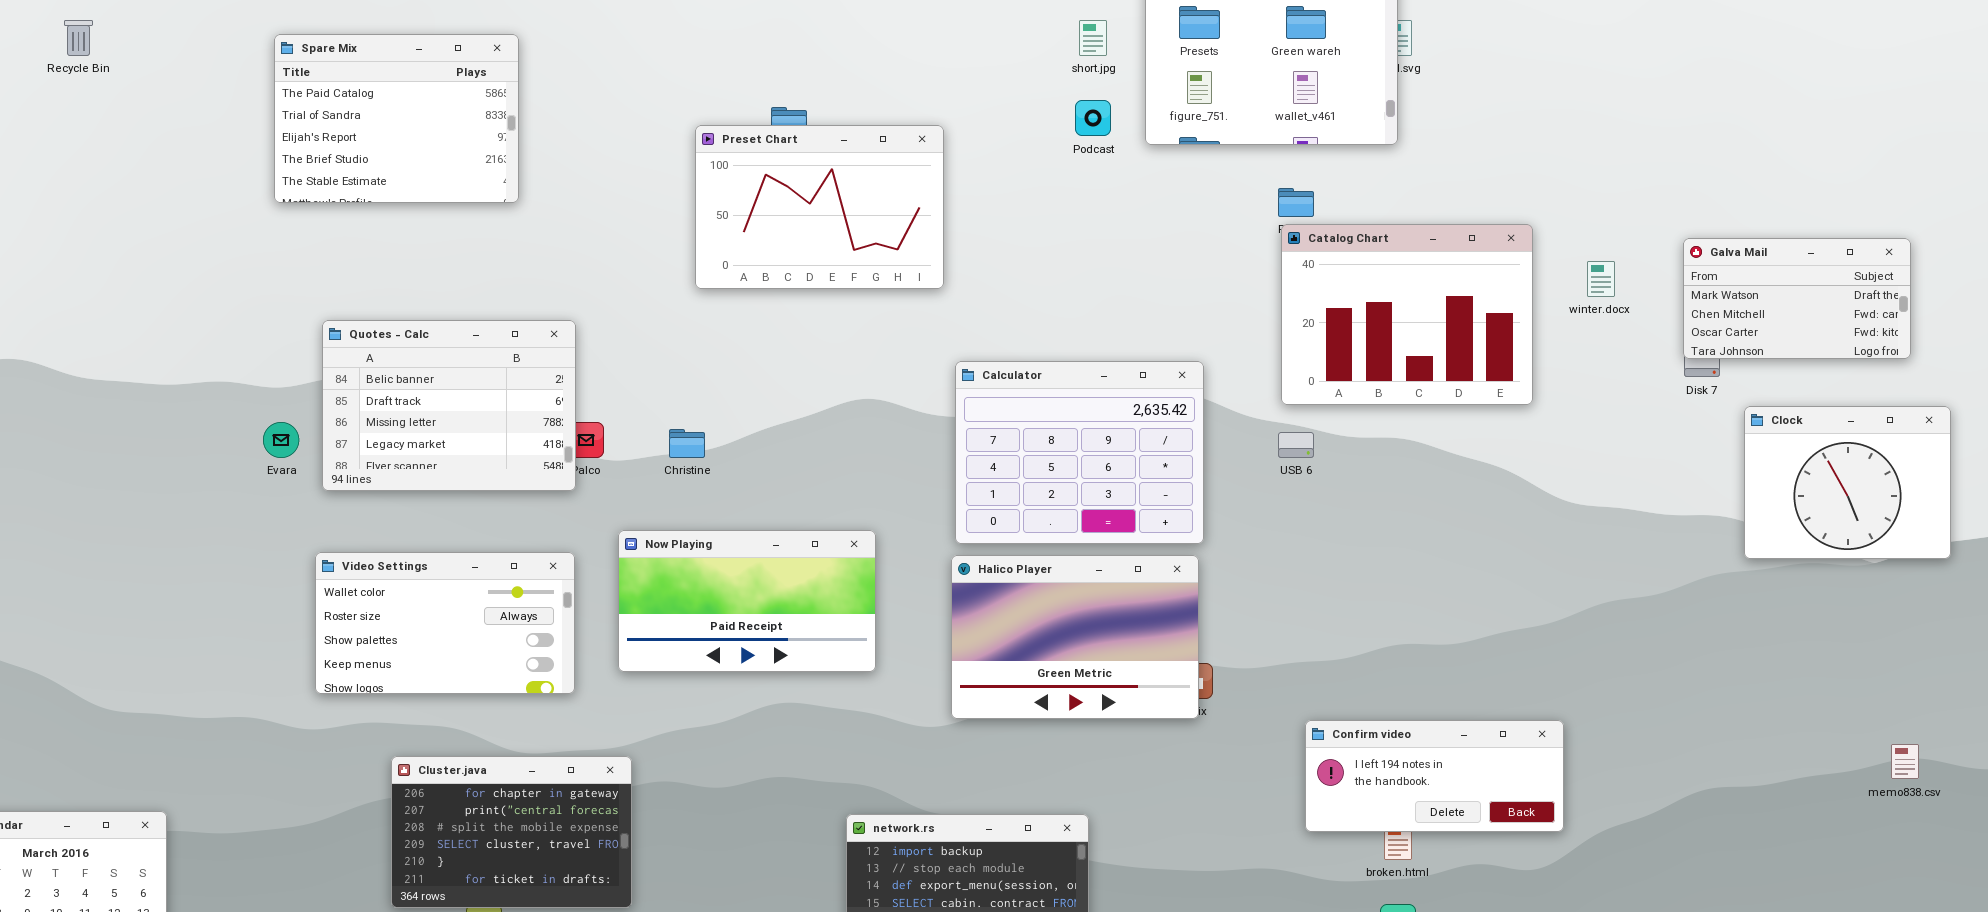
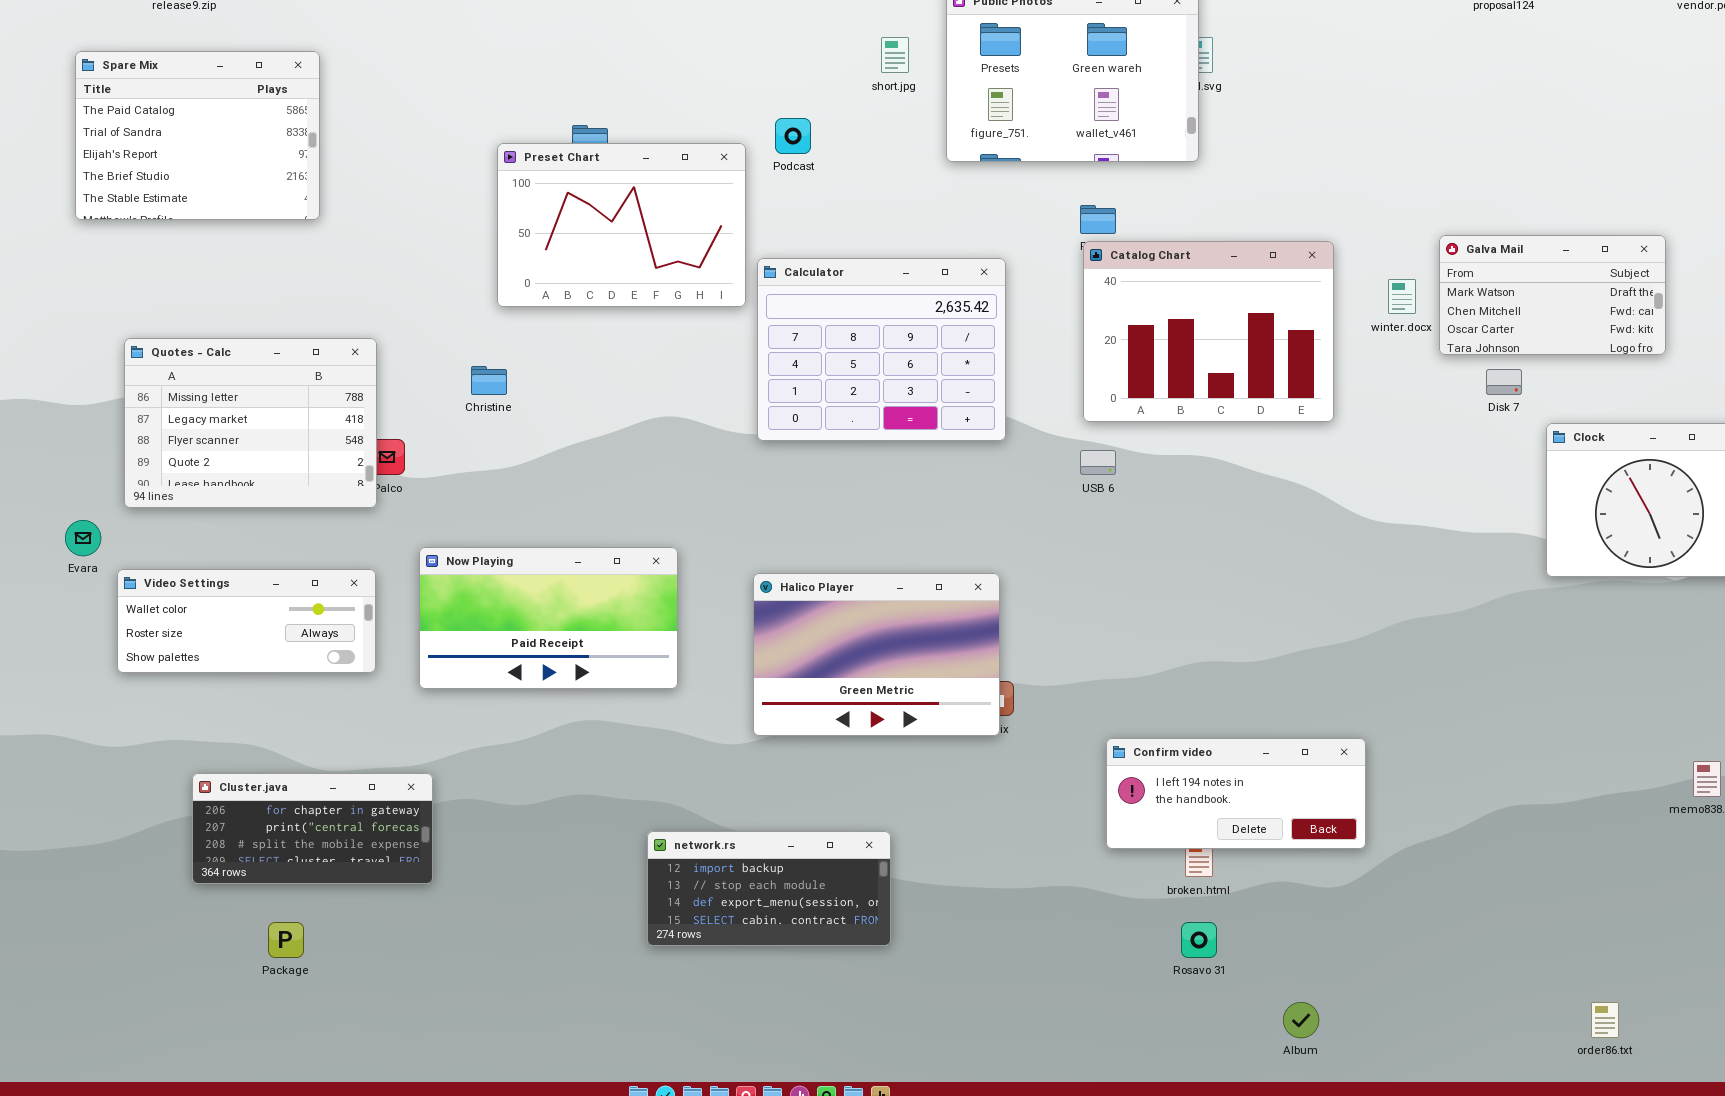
Podcast: [1075,100,1111,136] -> [775,118,811,154], moved
Galva Mail: [1683,238,1911,359] -> [1439,235,1666,355], moved
Quotes - Calc: [322,320,576,491] -> [124,338,377,508], scrolled down 2 rows
Calculator: [955,361,1204,544] -> [757,258,1006,441], moved
Evara: [263,422,299,458] -> [65,520,101,556], moved
Christine: [669,429,705,458] -> [471,366,507,395], moved
Video Settings: [315,552,575,694] -> [117,569,376,673], resized
Cluster.java: [391,756,632,908] -> [192,773,433,884], resized

